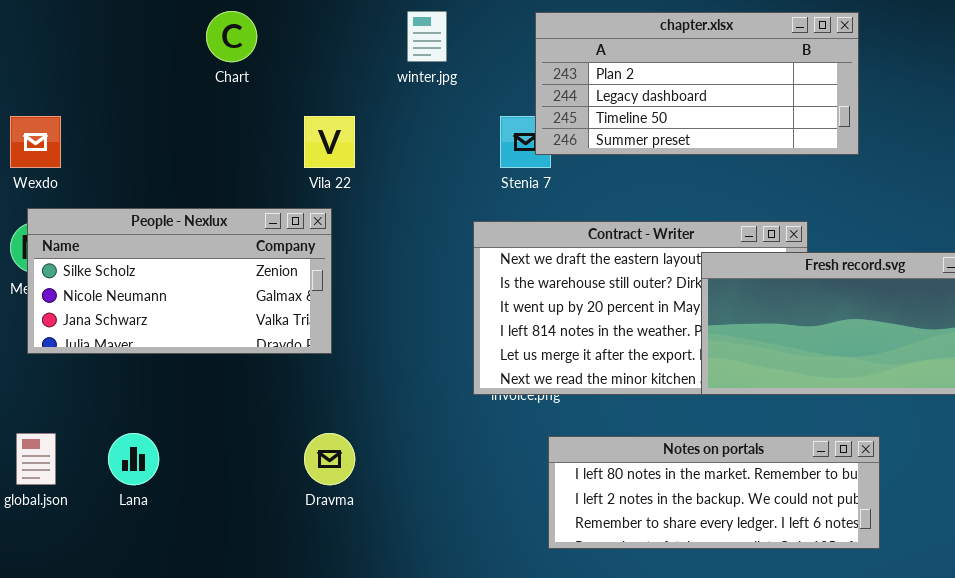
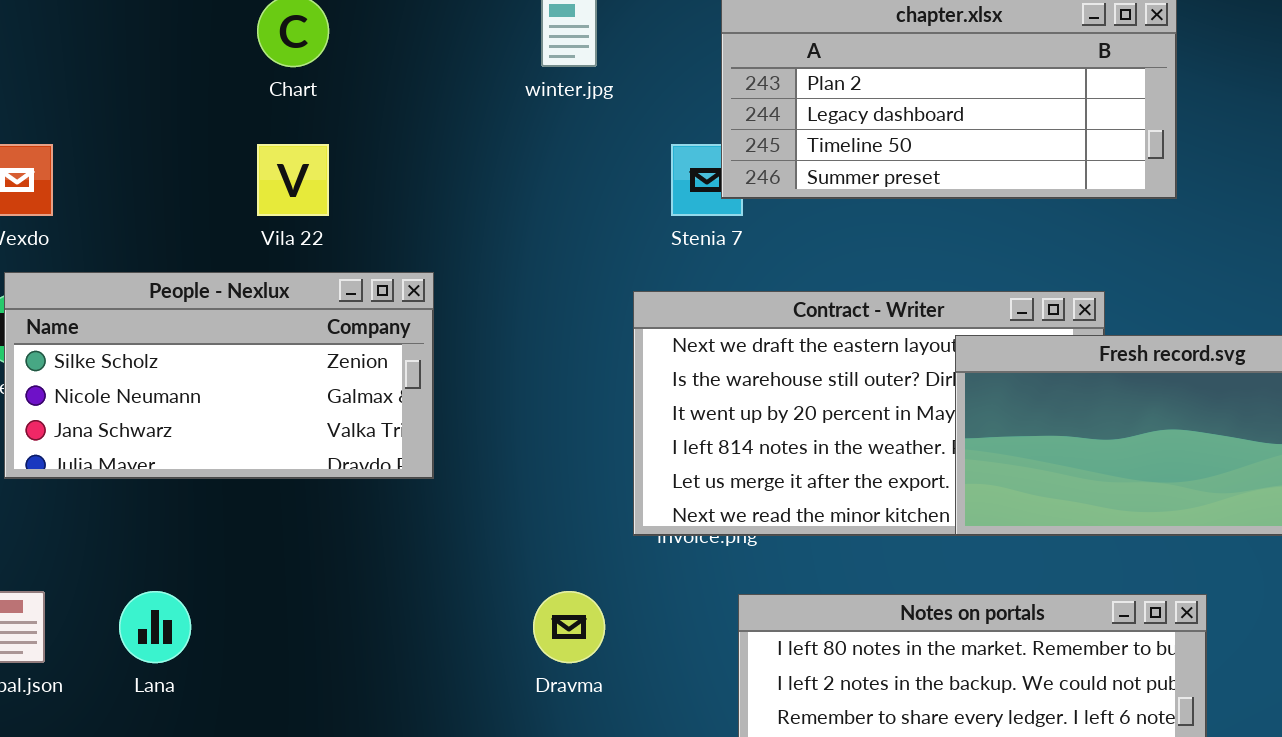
Vila 22: [304,116,355,168] -> [257,144,329,216], moved
Dravma: [304,433,355,485] -> [533,591,605,663], moved

